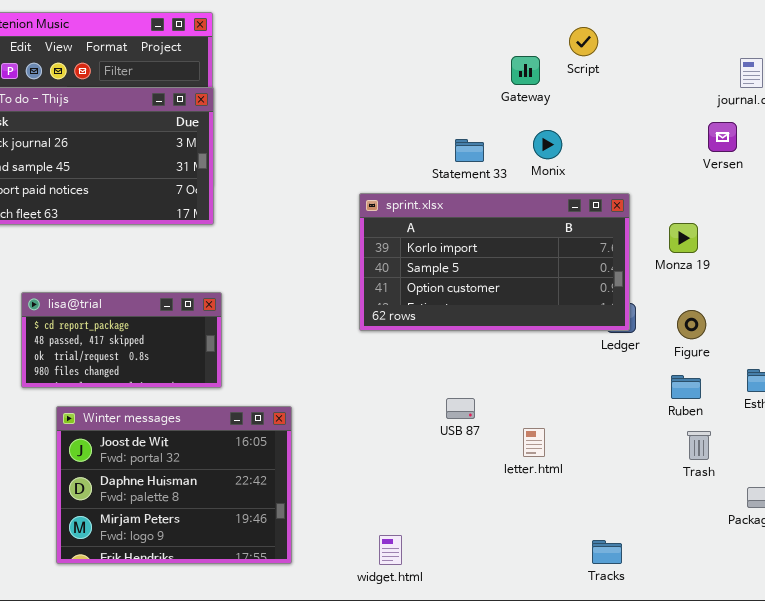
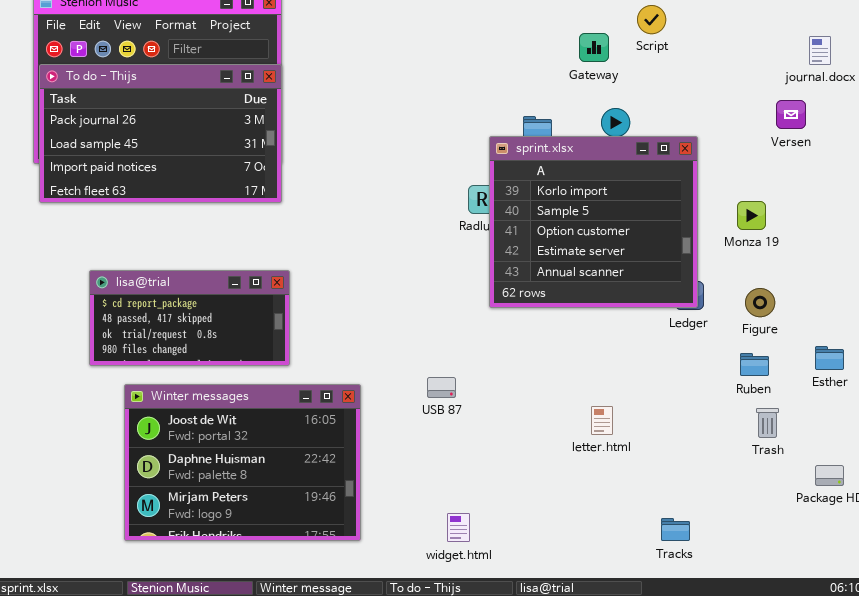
sprint.xlsx: [359,193,630,331] -> [489,136,698,308], resized
USB 87: [446,398,475,419] -> [427,377,456,398], moved

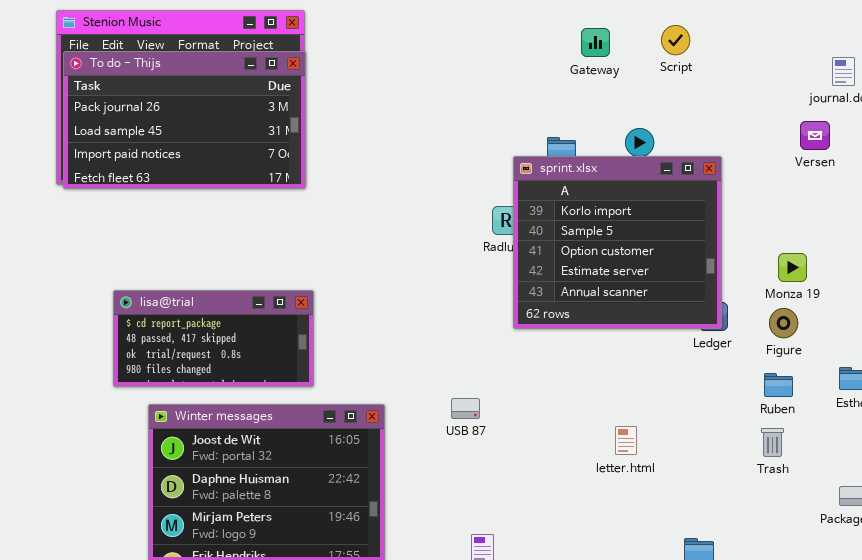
Gateway: [579,33,609,62] -> [581,28,610,57], moved
To do - Thijs: [39,64,282,203] -> [63,51,306,189], moved
Monza 19: [737,201,766,230] -> [778,253,807,282], moved
Trash: [756,408,779,438] -> [761,428,784,457], moved

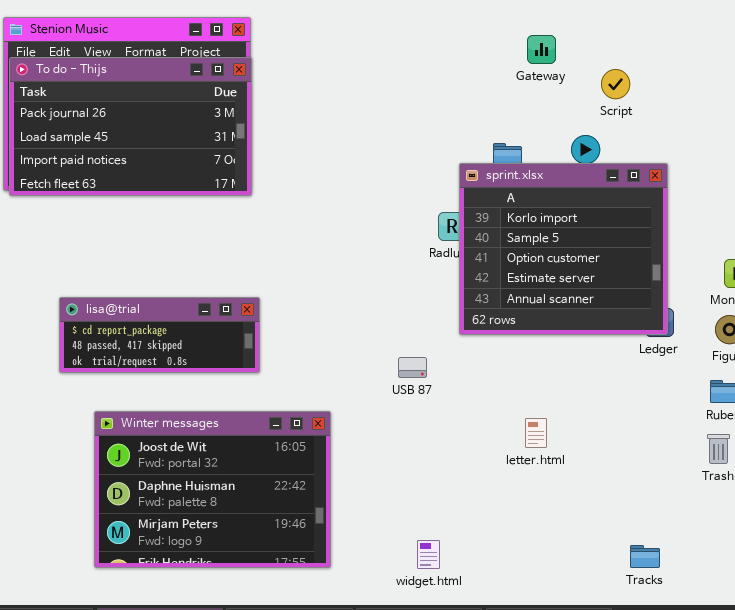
Script: [661,25,690,55] -> [601,69,630,99], moved
lisa@trial: [113,290,314,387] -> [59,297,260,373], resized
USB 87: [451,398,480,419] -> [398,357,427,378], moved
letter.html: [615,426,637,455] -> [525,418,547,448], moved

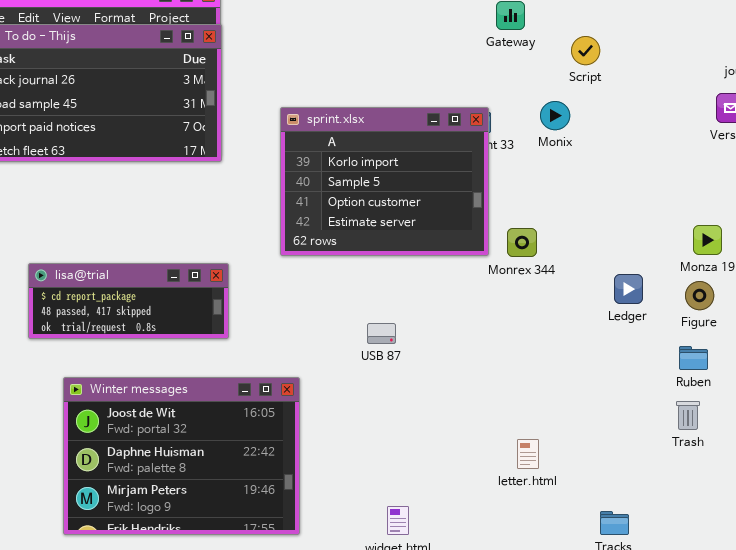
sprint.xlsx: [459,163,668,335] -> [280,107,489,256], moved, resized
letter.html: [525,418,547,448] -> [517,439,539,469], moved

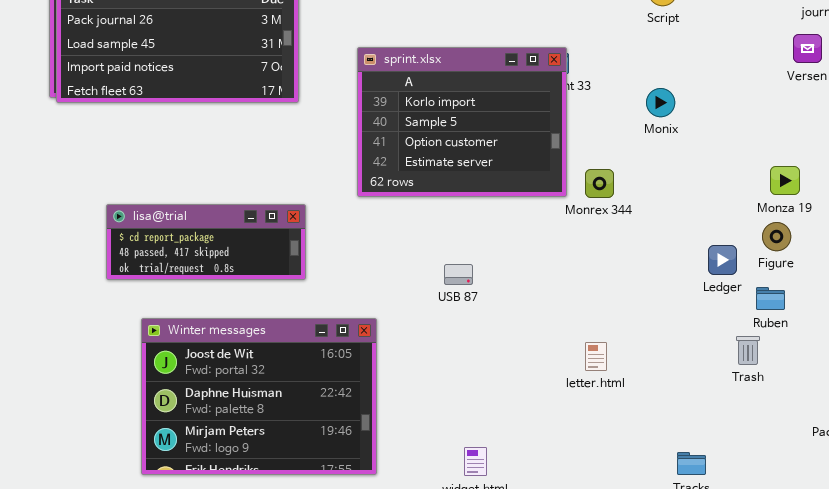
Monix: [540,101,570,130] -> [646,88,675,117], moved
Ledger: [614,274,643,304] -> [708,245,737,275], moved
Trash: [676,401,700,430] -> [736,336,760,365], moved
letter.html: [517,439,539,469] -> [585,342,607,371], moved

